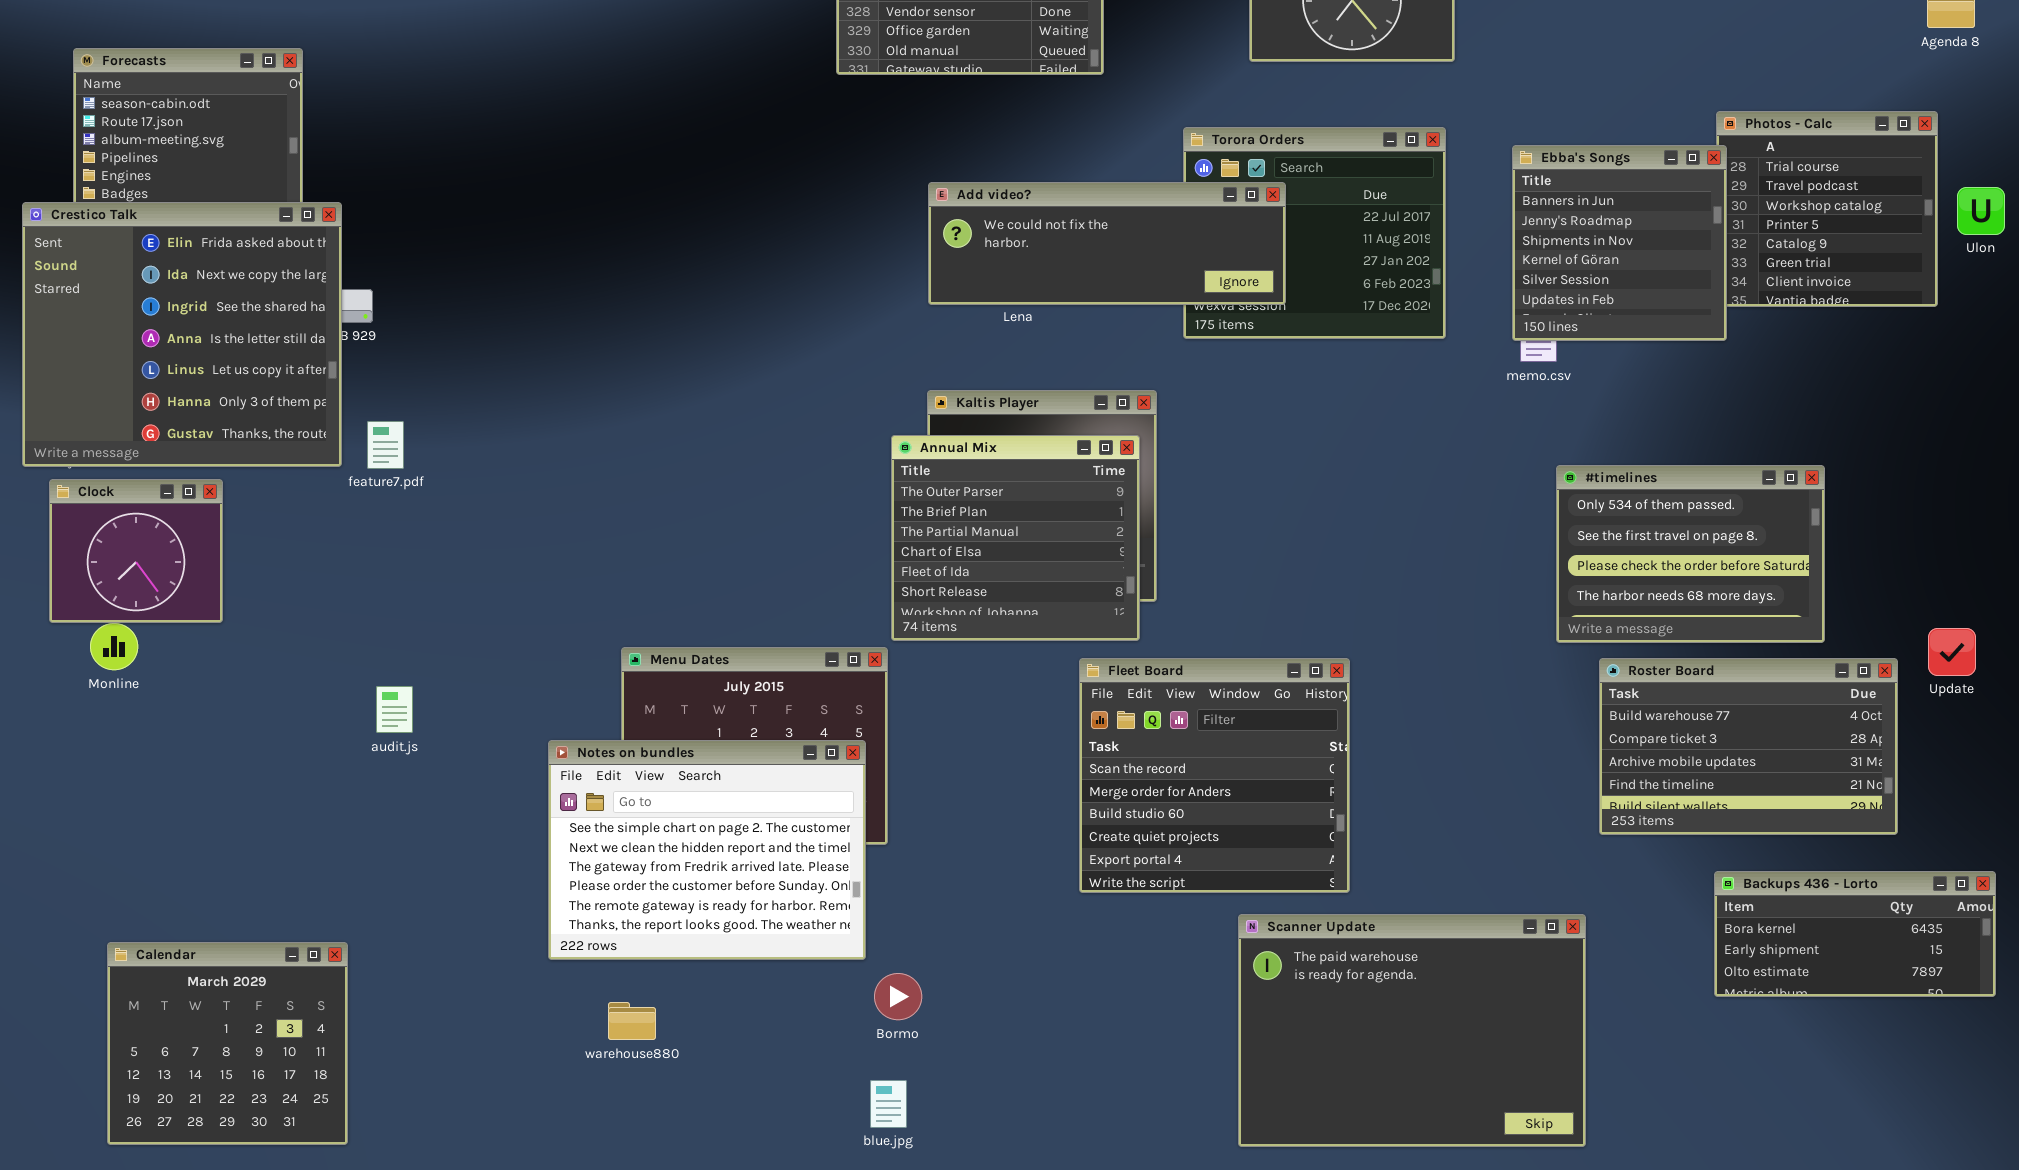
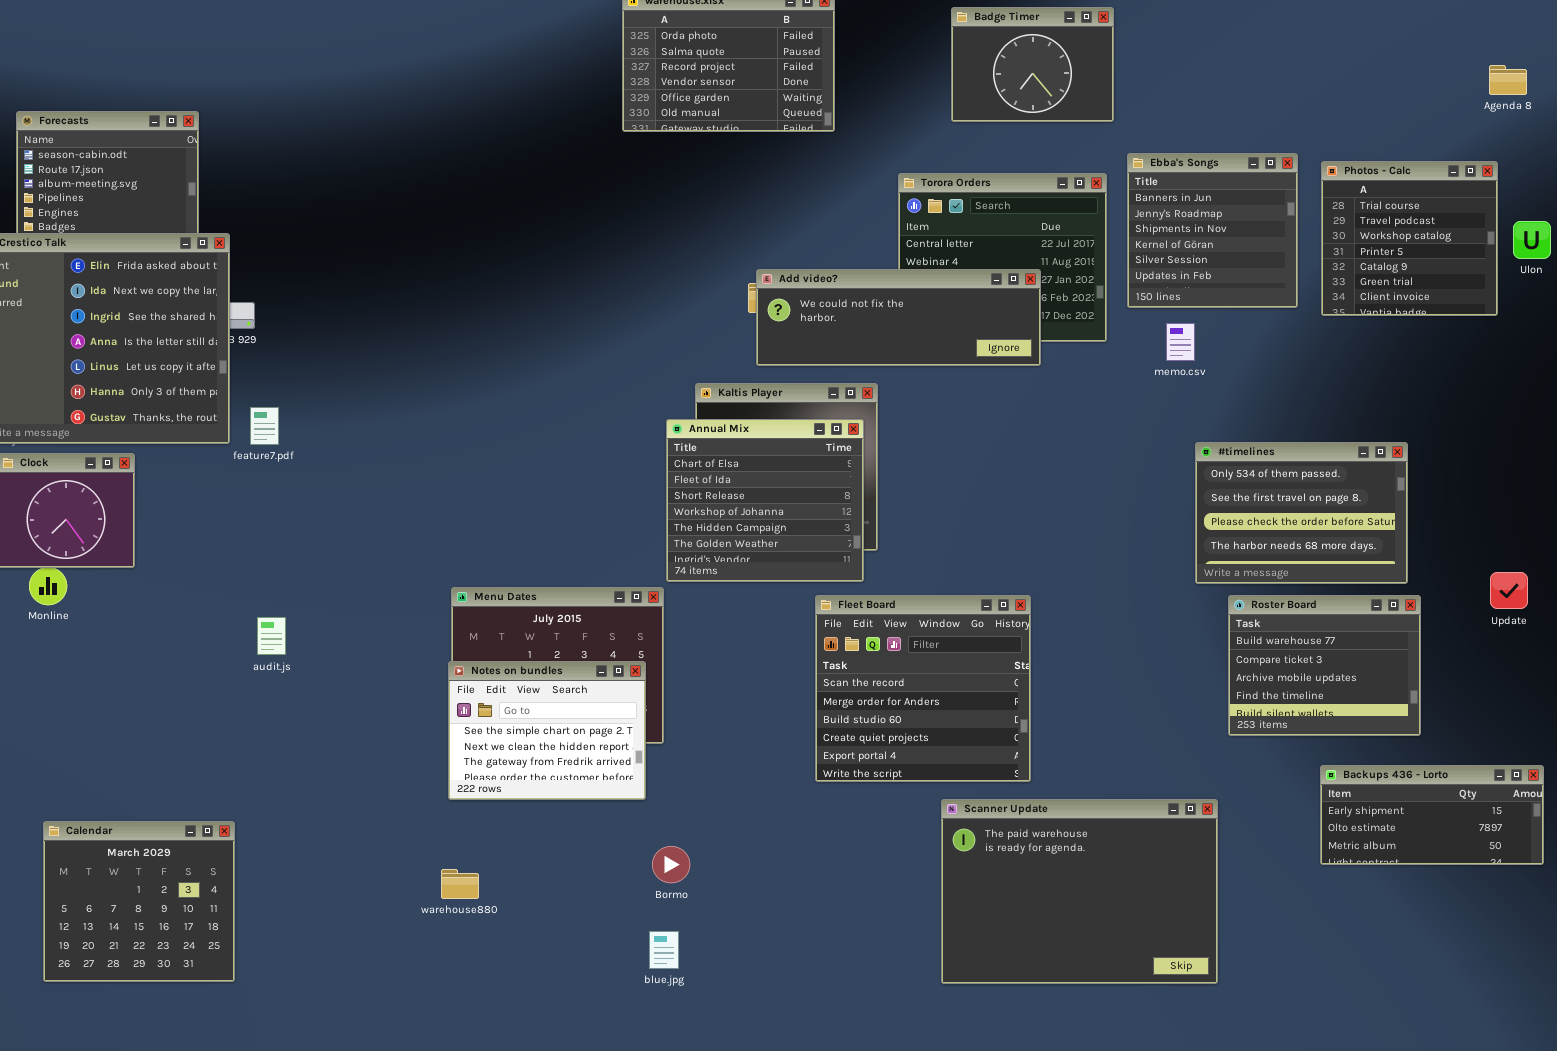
Ebba's Songs: [1512,145,1727,341] -> [1127,153,1298,308], moved
Add video?: [928,182,1286,305] -> [756,269,1041,366], moved
Annual Mix: [891,435,1140,641] -> [666,419,864,582], scrolled down 3 rows
Roster Board: [1599,658,1898,835] -> [1228,595,1421,736], resized
Notes on bundles: [548,740,866,960] -> [448,661,646,800], resized
Backups 436 - Lorto: [1714,871,1996,997] -> [1320,765,1544,865], scrolled down 1 row

